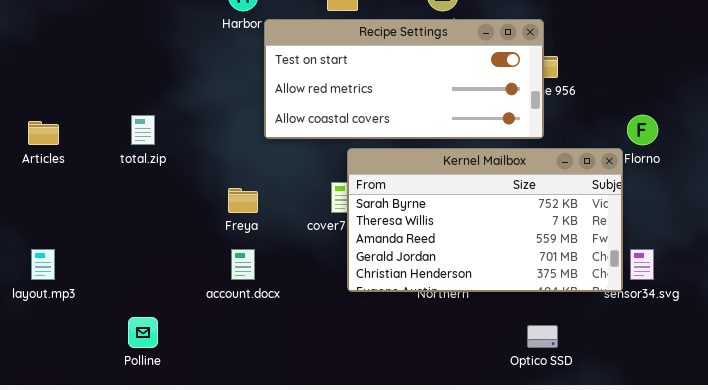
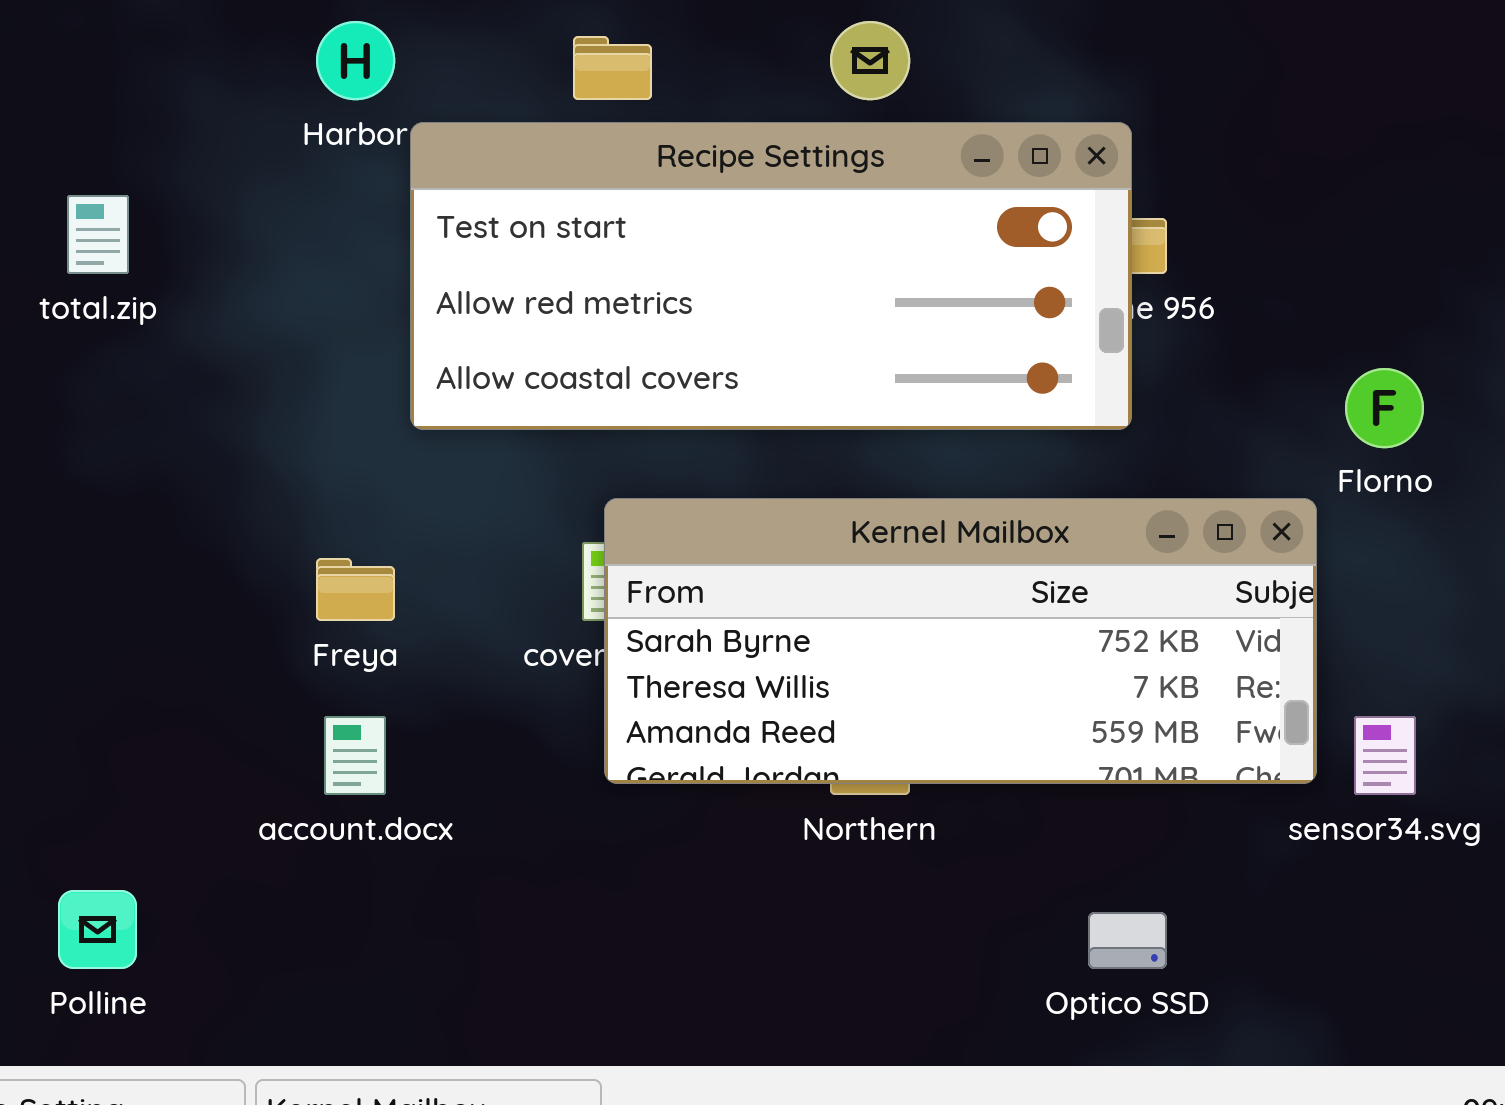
total.zip: [131,115,155,145] -> [67,195,129,274], moved
Kernel Mailbox: [347,148,623,292] -> [604,498,1317,784], moved, resized

